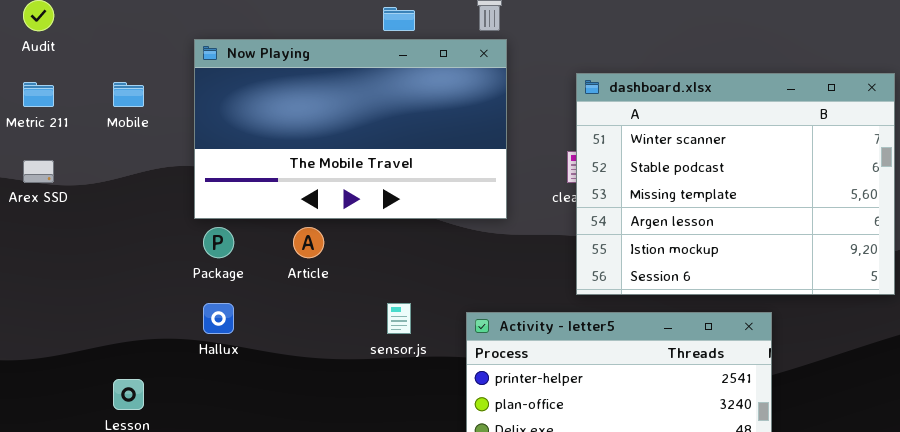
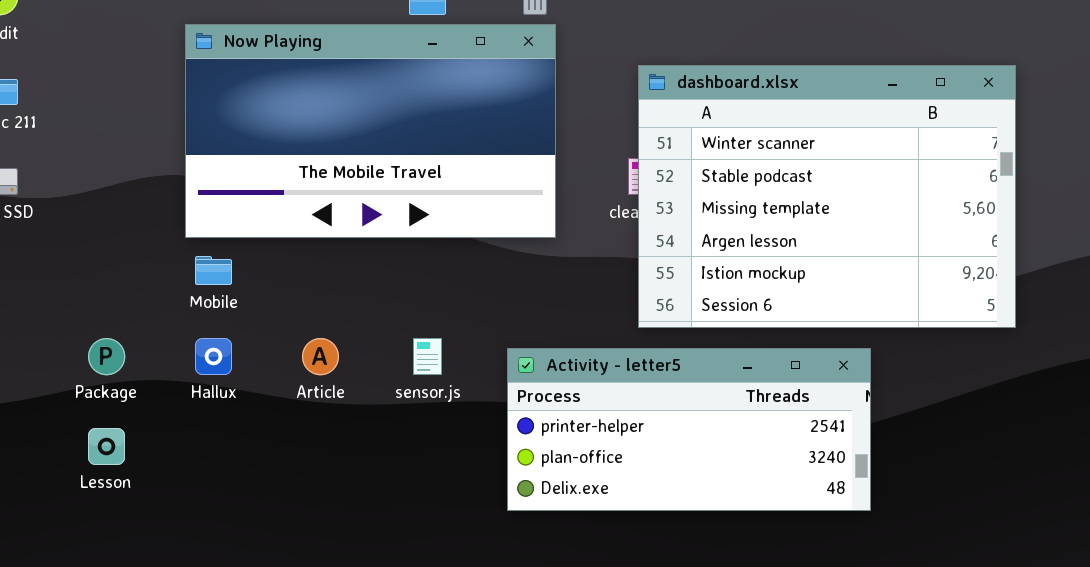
Mobile: [113,82,144,107] -> [195,256,232,285], moved
Package: [203,227,234,258] -> [88,338,125,375], moved
Article: [293,227,324,258] -> [302,338,339,375], moved

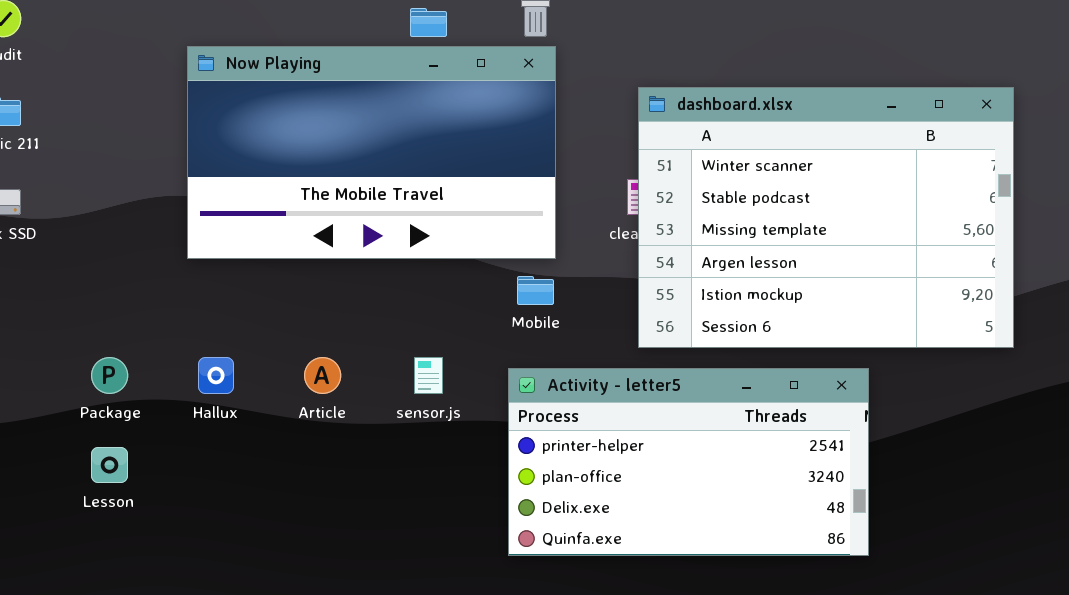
Mobile: [195,256,232,285] -> [517,276,554,305], moved
Activity - letter5: [507,348,871,511] -> [508,368,869,556], resized

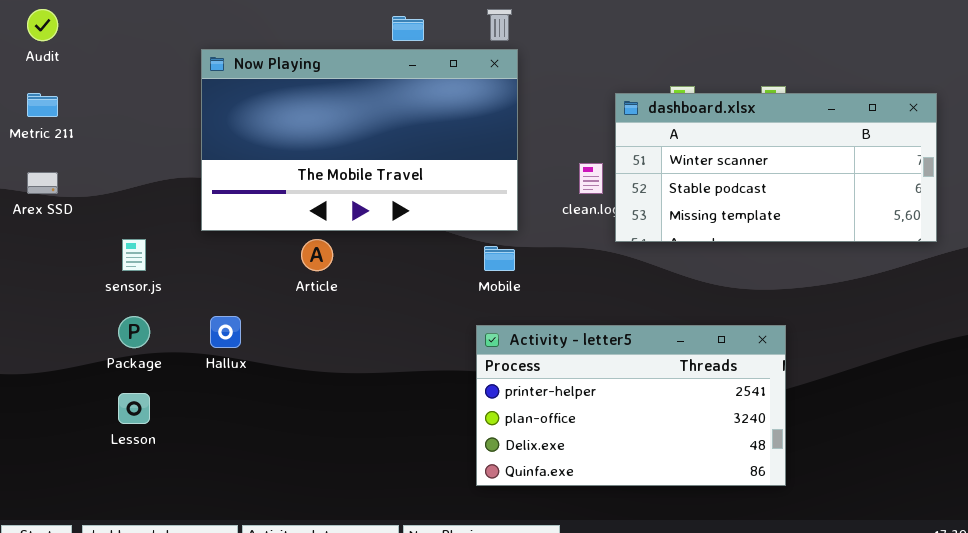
dashboard.xlsx: [638,87,1014,348] -> [615,93,937,242], moved, resized
Article: [304,357,341,394] -> [301,239,333,271], moved
sensor.js: [414,357,443,394] -> [122,239,146,271], moved

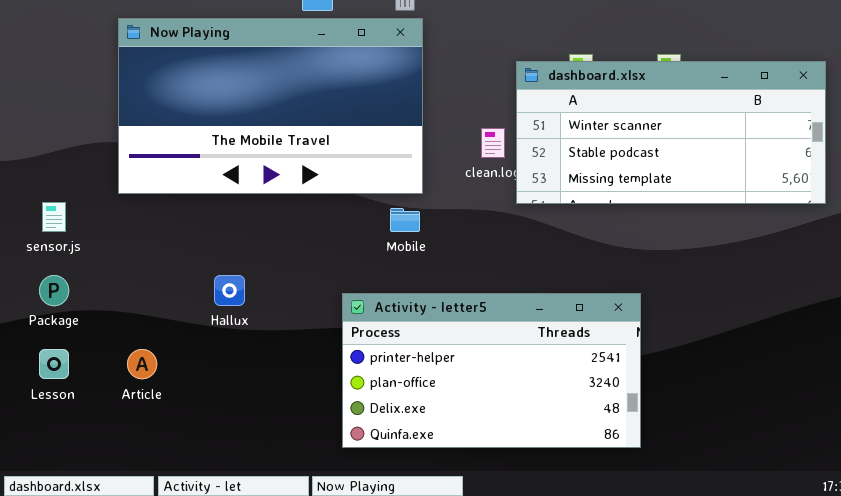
Article: [301,239,333,271] -> [127,349,157,379], moved
Hallux: [210,316,241,348] -> [214,275,245,306], moved
Activity - letter5: [476,325,786,486] -> [342,293,641,448], moved

